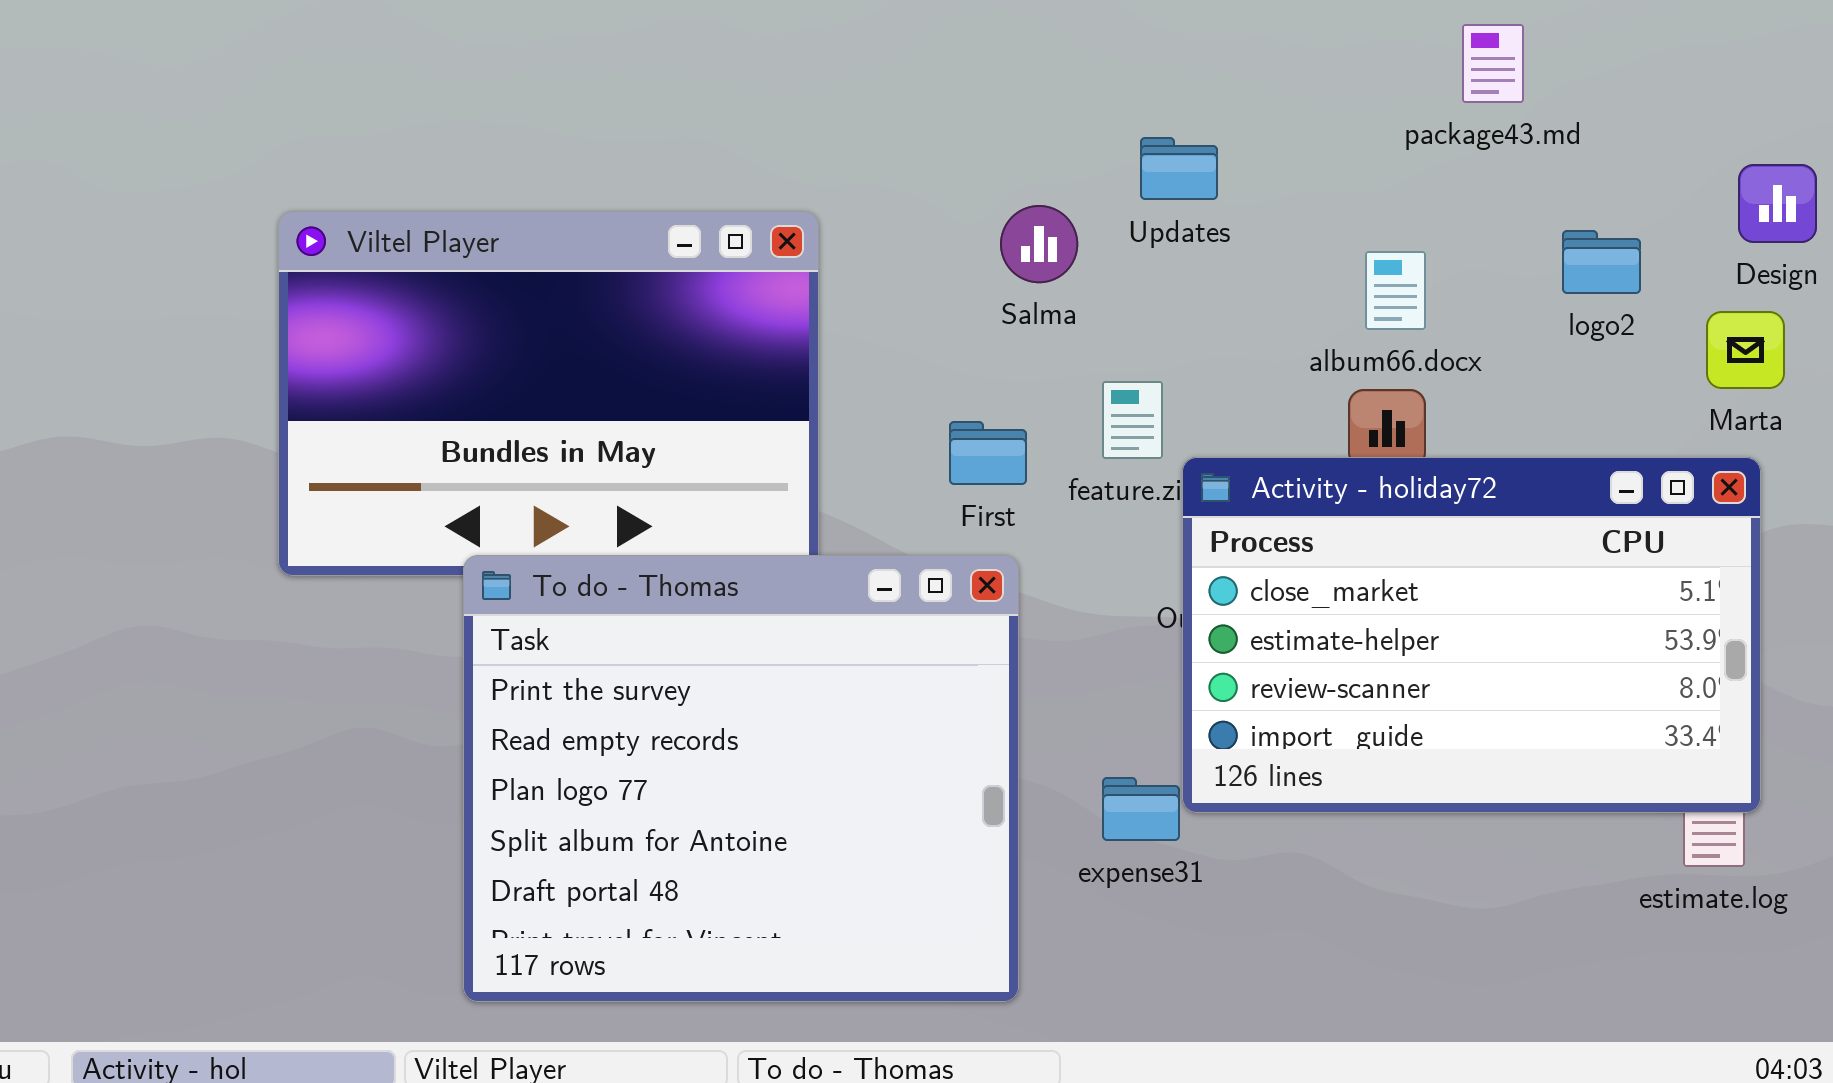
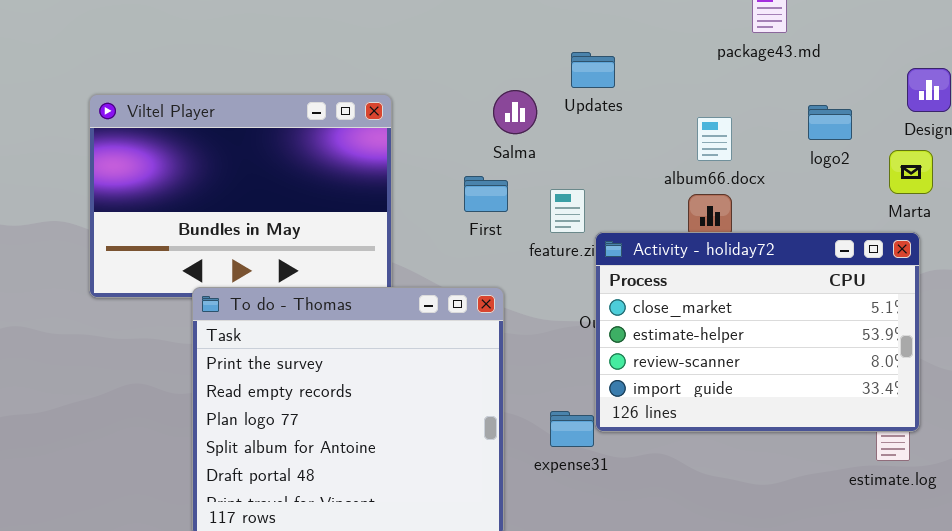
First: [949,421,1027,485] -> [464,176,508,212], moved

